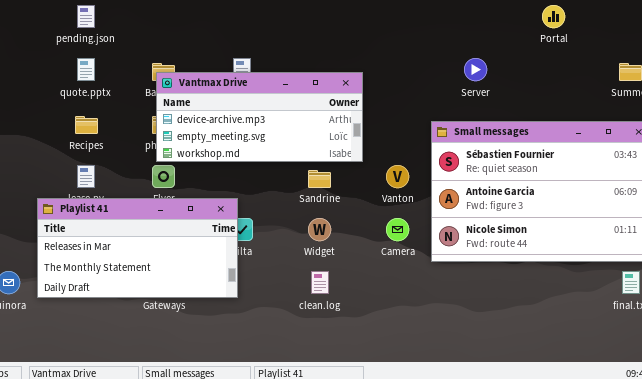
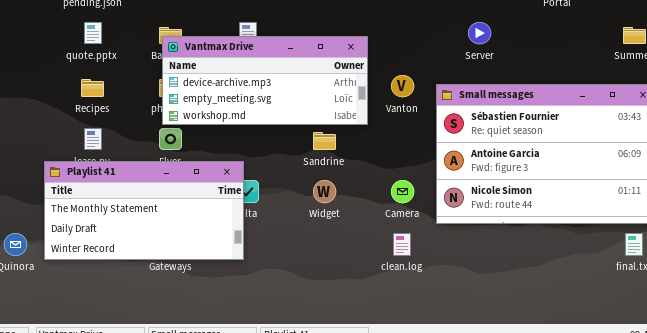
Vanton: [386,165,409,188] -> [391,75,414,97], moved
Playlist 41: [37,198,238,298] -> [44,161,244,260], scrolled down 1 row
clean.log: [311,271,329,294] -> [393,233,411,256], moved

